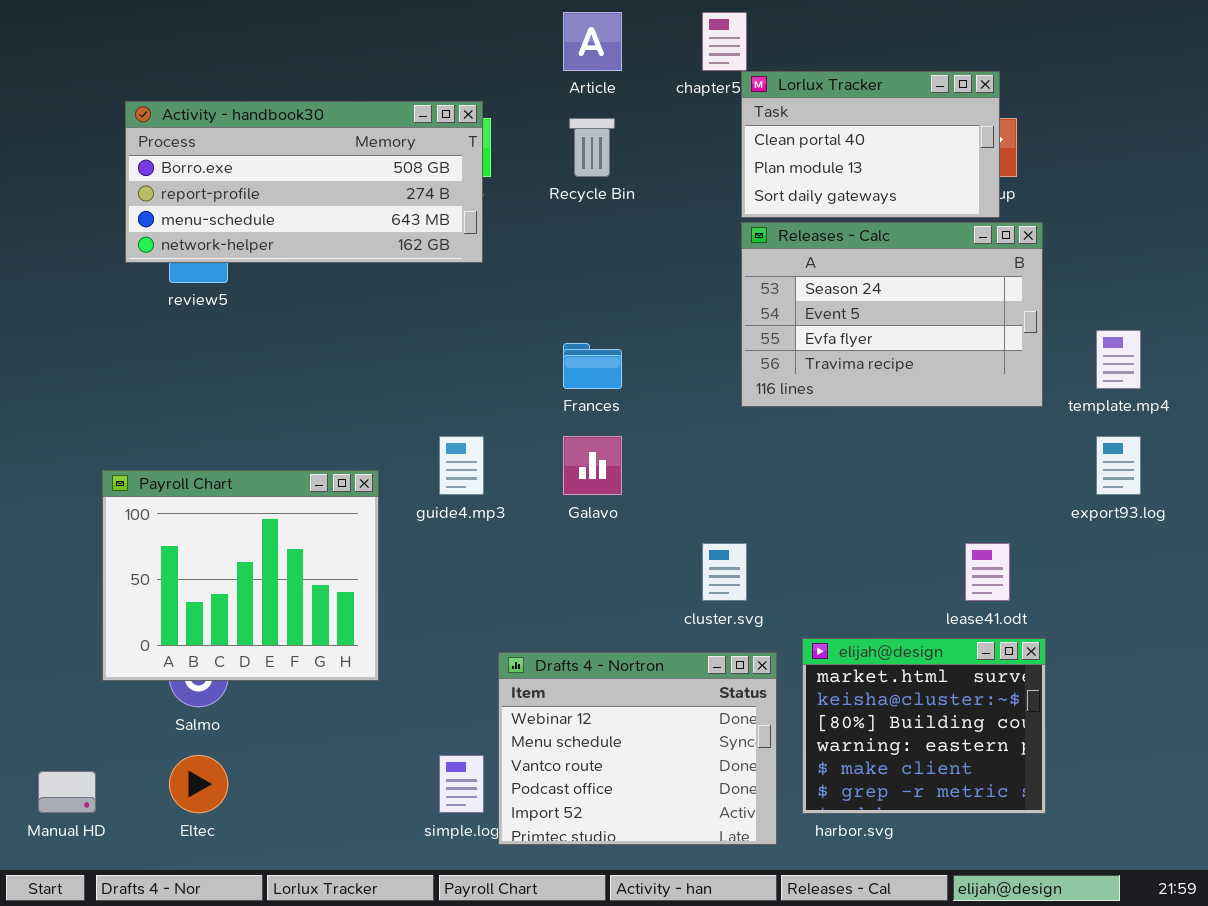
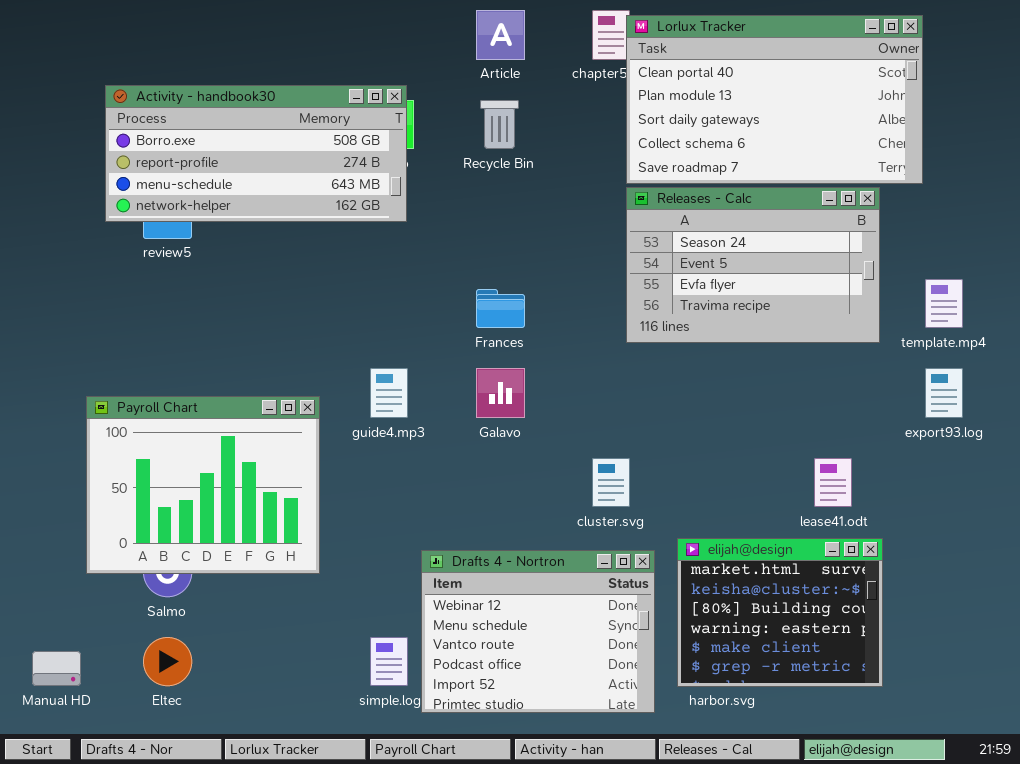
Lorlux Tracker: [741,71,1000,218] -> [626,15,923,184], resized

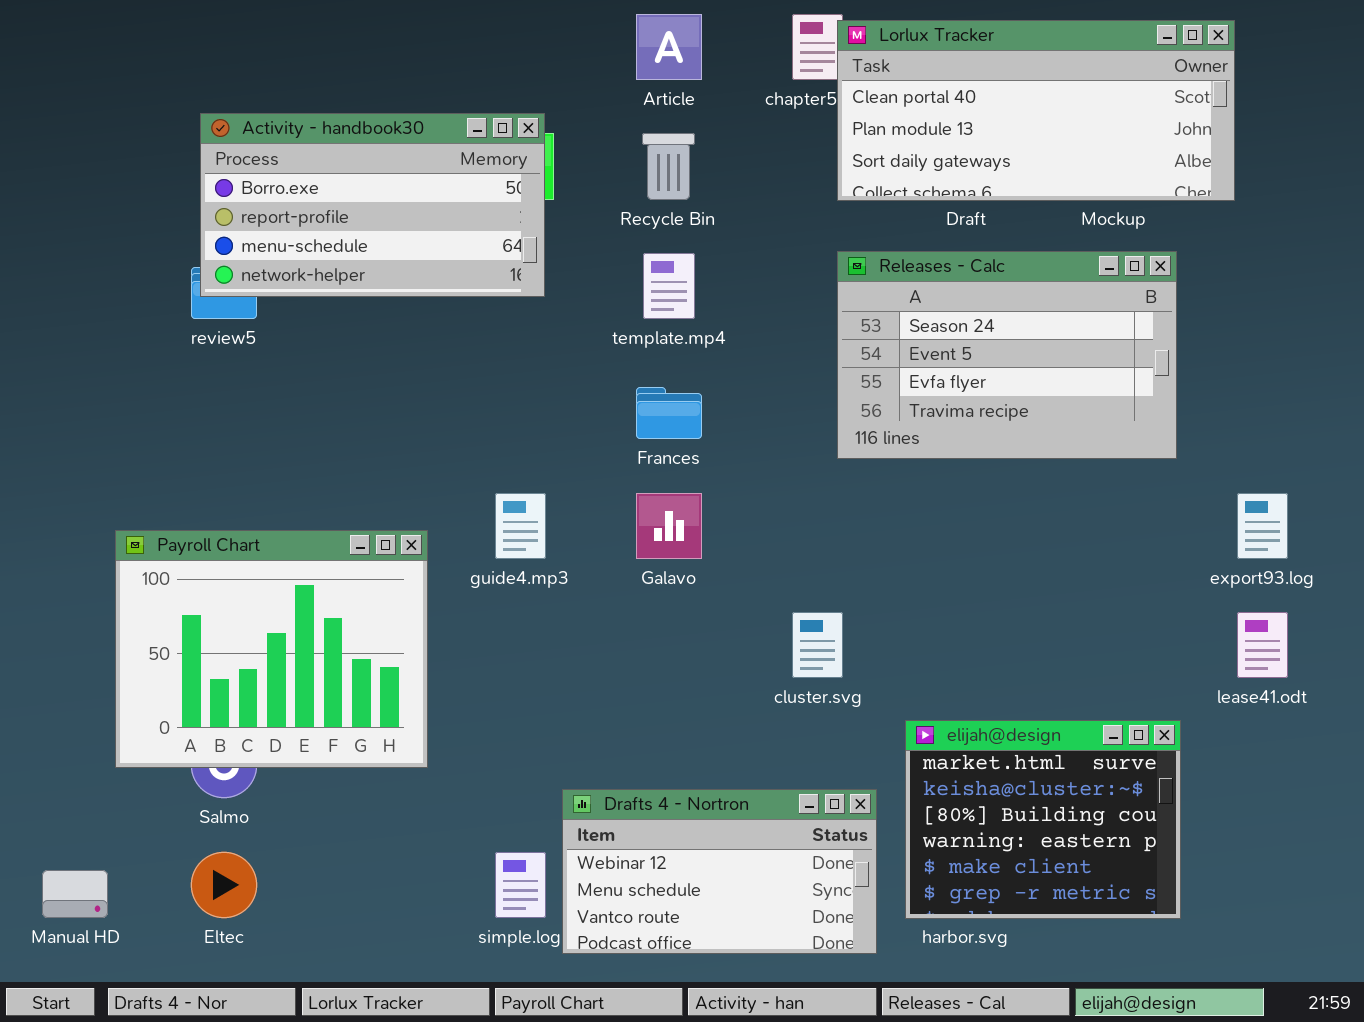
Lorlux Tracker: [626,15,923,184] -> [837,20,1235,201], resized
Activity - handbook30: [105,85,407,222] -> [200,113,545,297], resized
template.mp4: [925,279,963,328] -> [643,253,695,319], moved
lease41.odt: [814,458,852,507] -> [1237,612,1288,678], moved
Drafts 4 - Nortron: [421,550,655,713] -> [562,789,877,954], resized

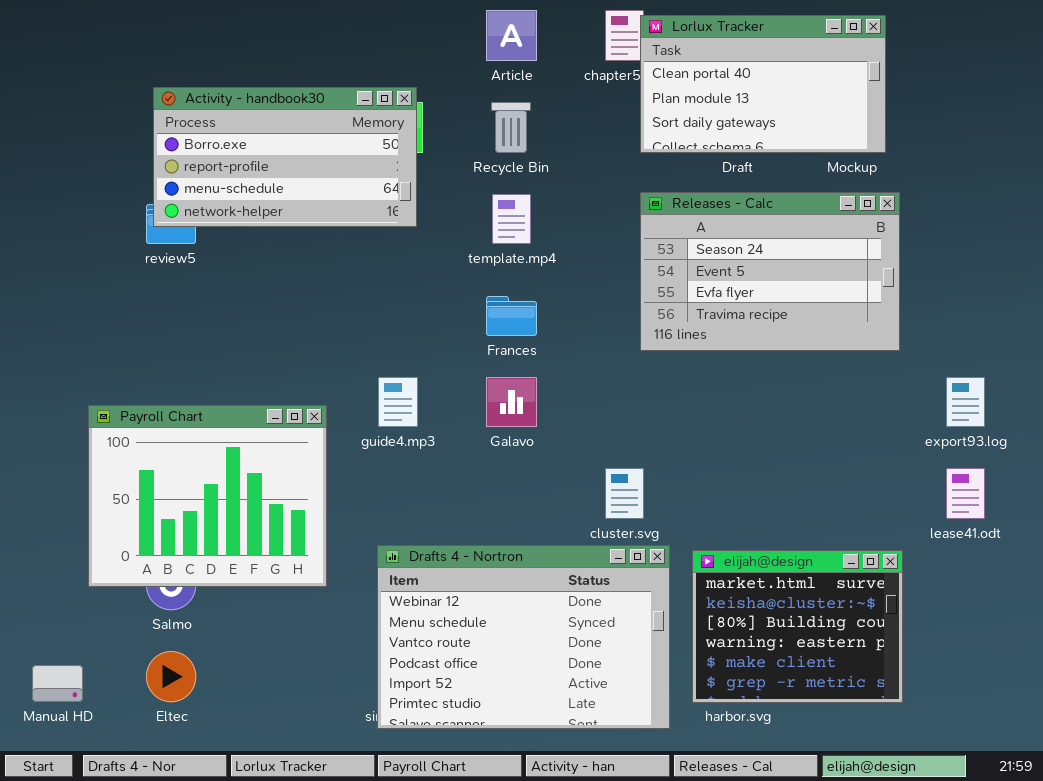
Lorlux Tracker: [837,20,1235,201] -> [640,15,886,153], resized
Drafts 4 - Nortron: [562,789,877,954] -> [377,545,670,729], resized

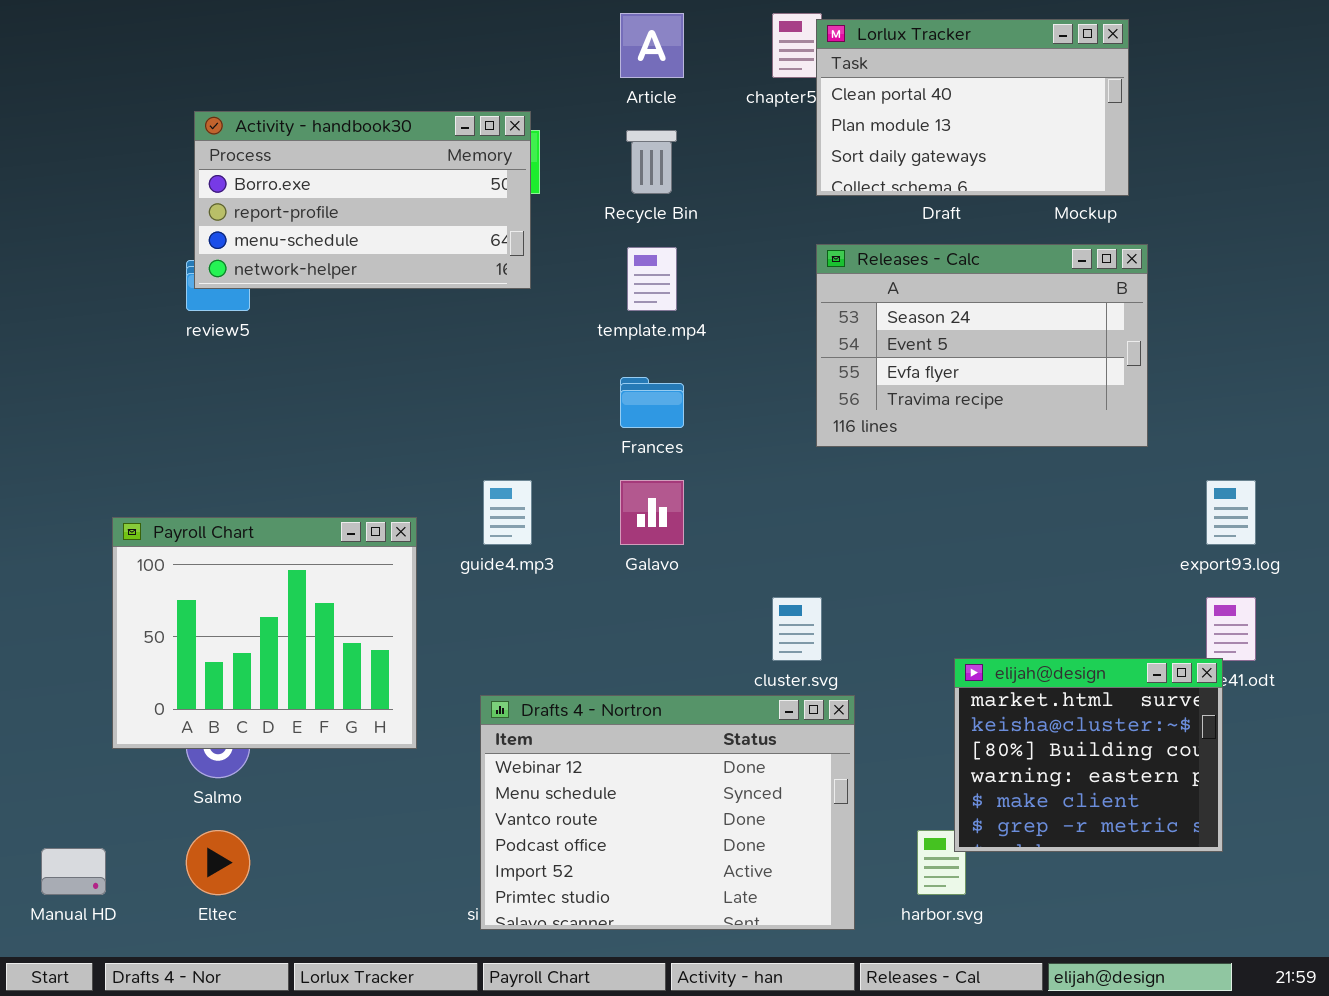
elijah@design: [692,550,903,703] -> [954,658,1223,852], moved

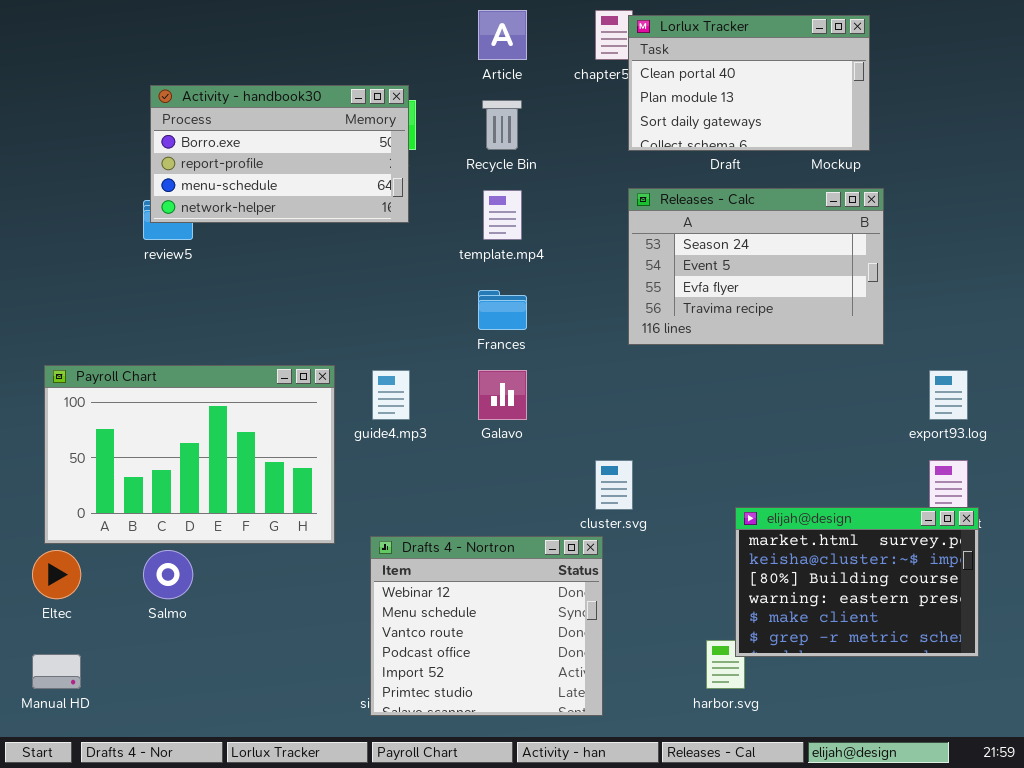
Payroll Chart: [112,517,417,749] -> [44,365,335,544], moved, resized
elijah@design: [954,658,1223,852] -> [735,507,979,657], resized
Drafts 4 - Nortron: [480,695,855,930] -> [370,536,603,716], resized
Eltec: [186,830,250,895] -> [32,550,81,599], moved

